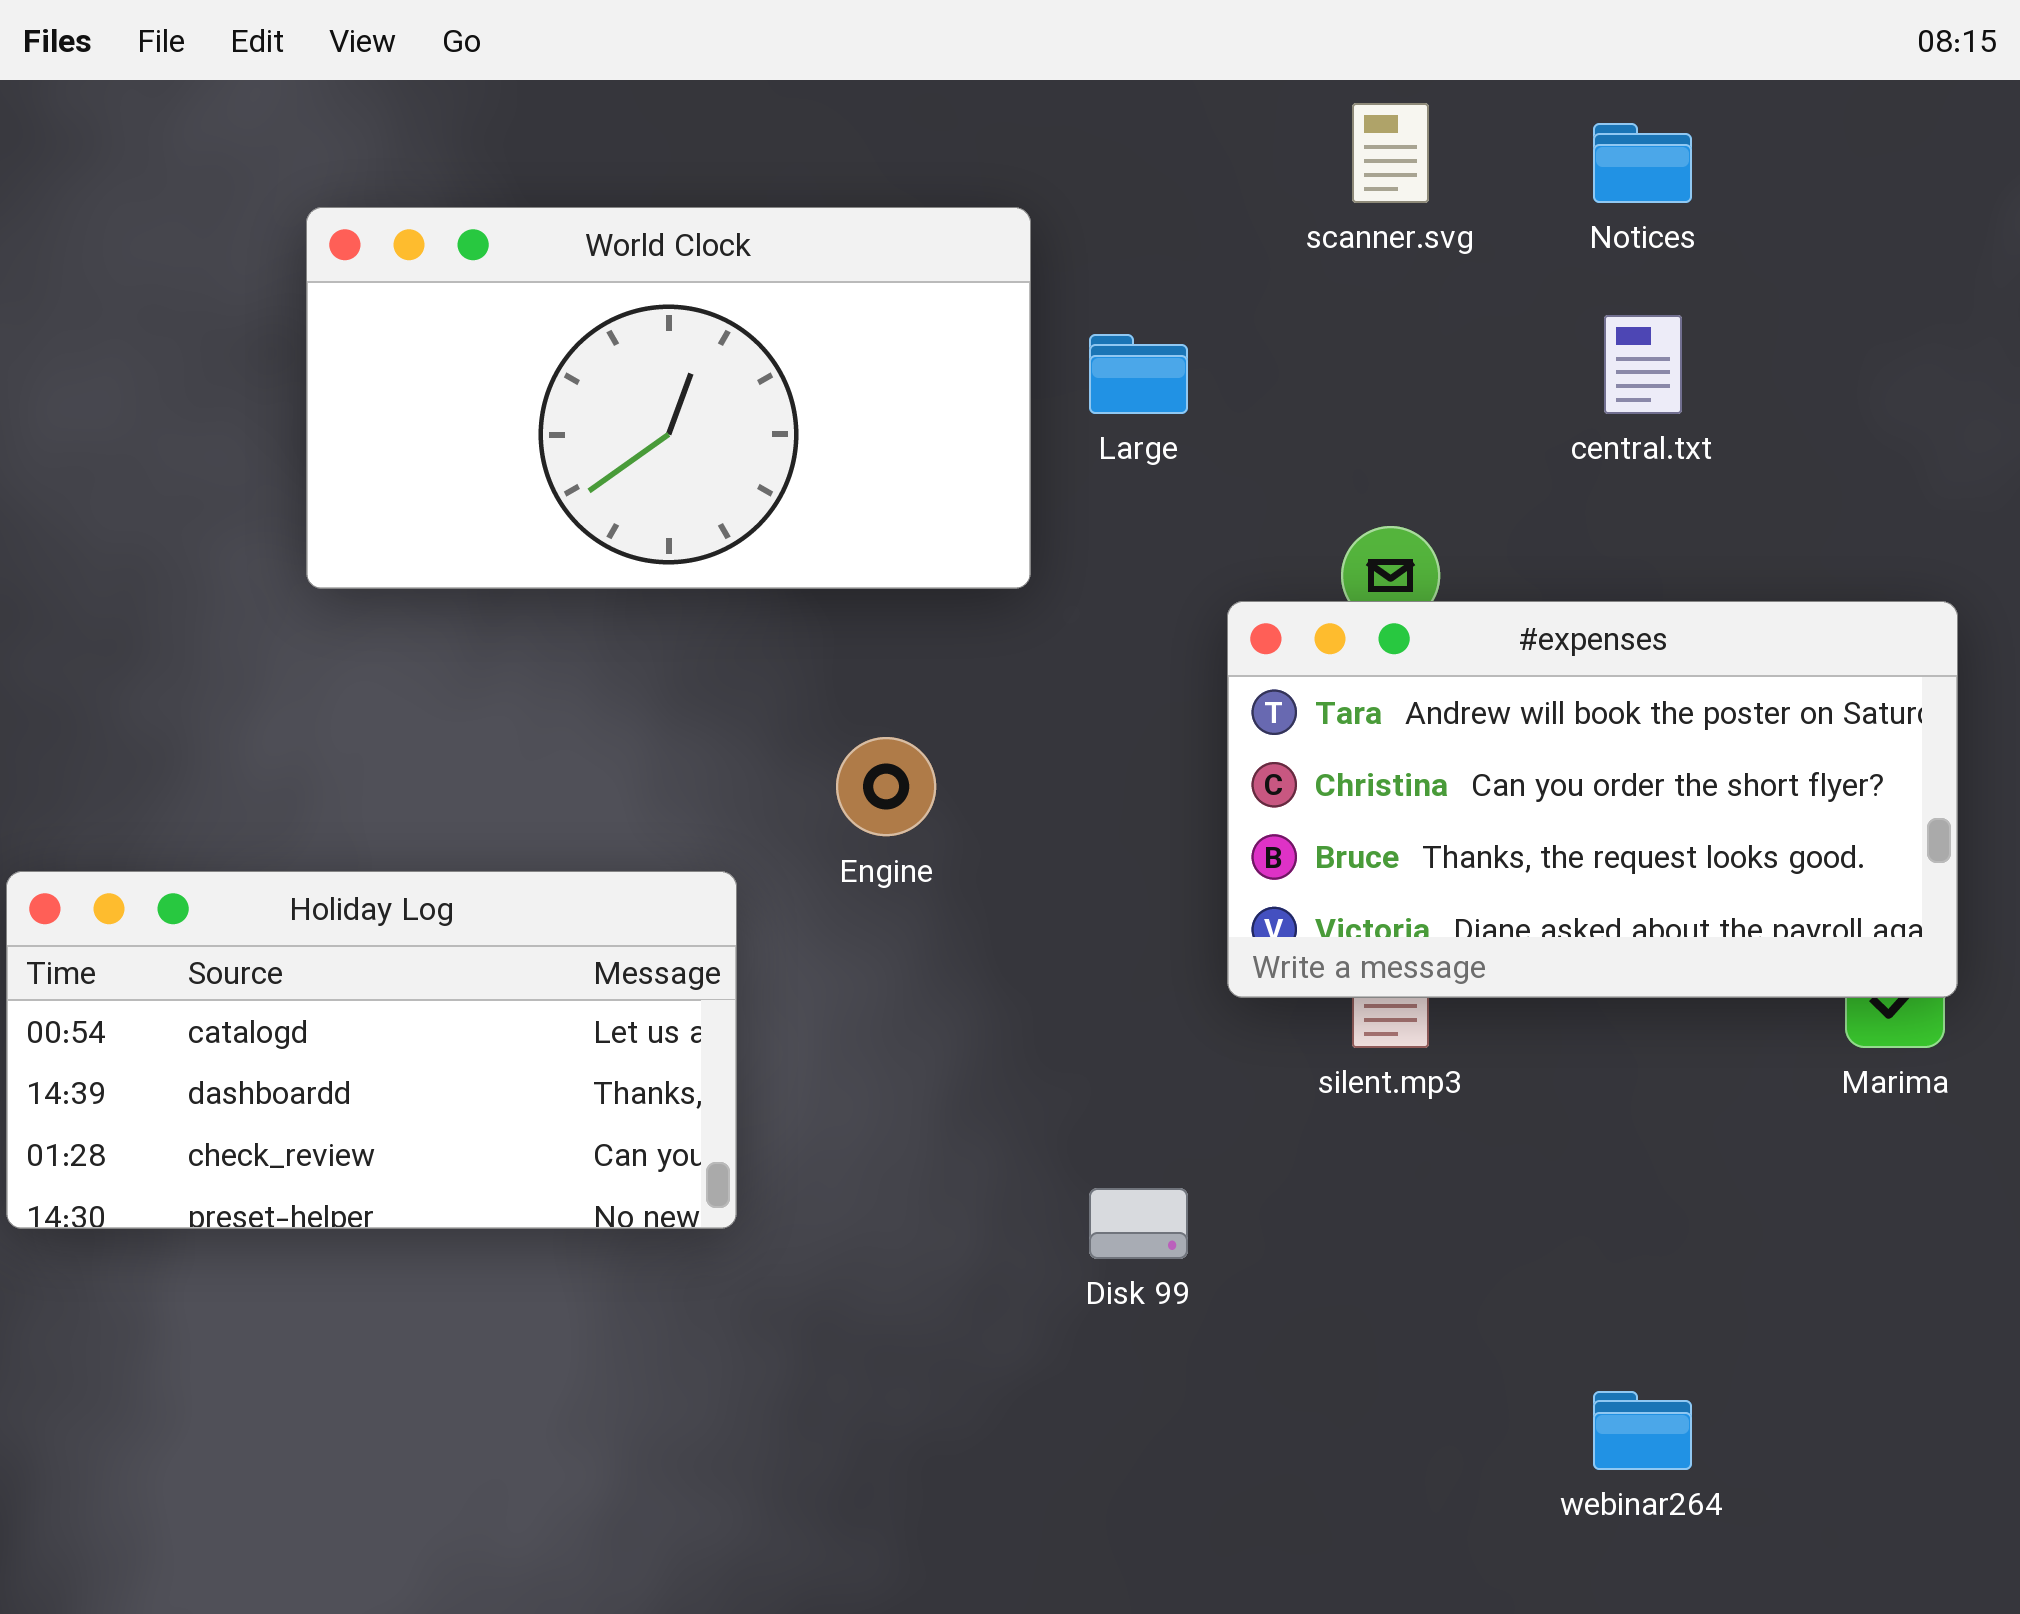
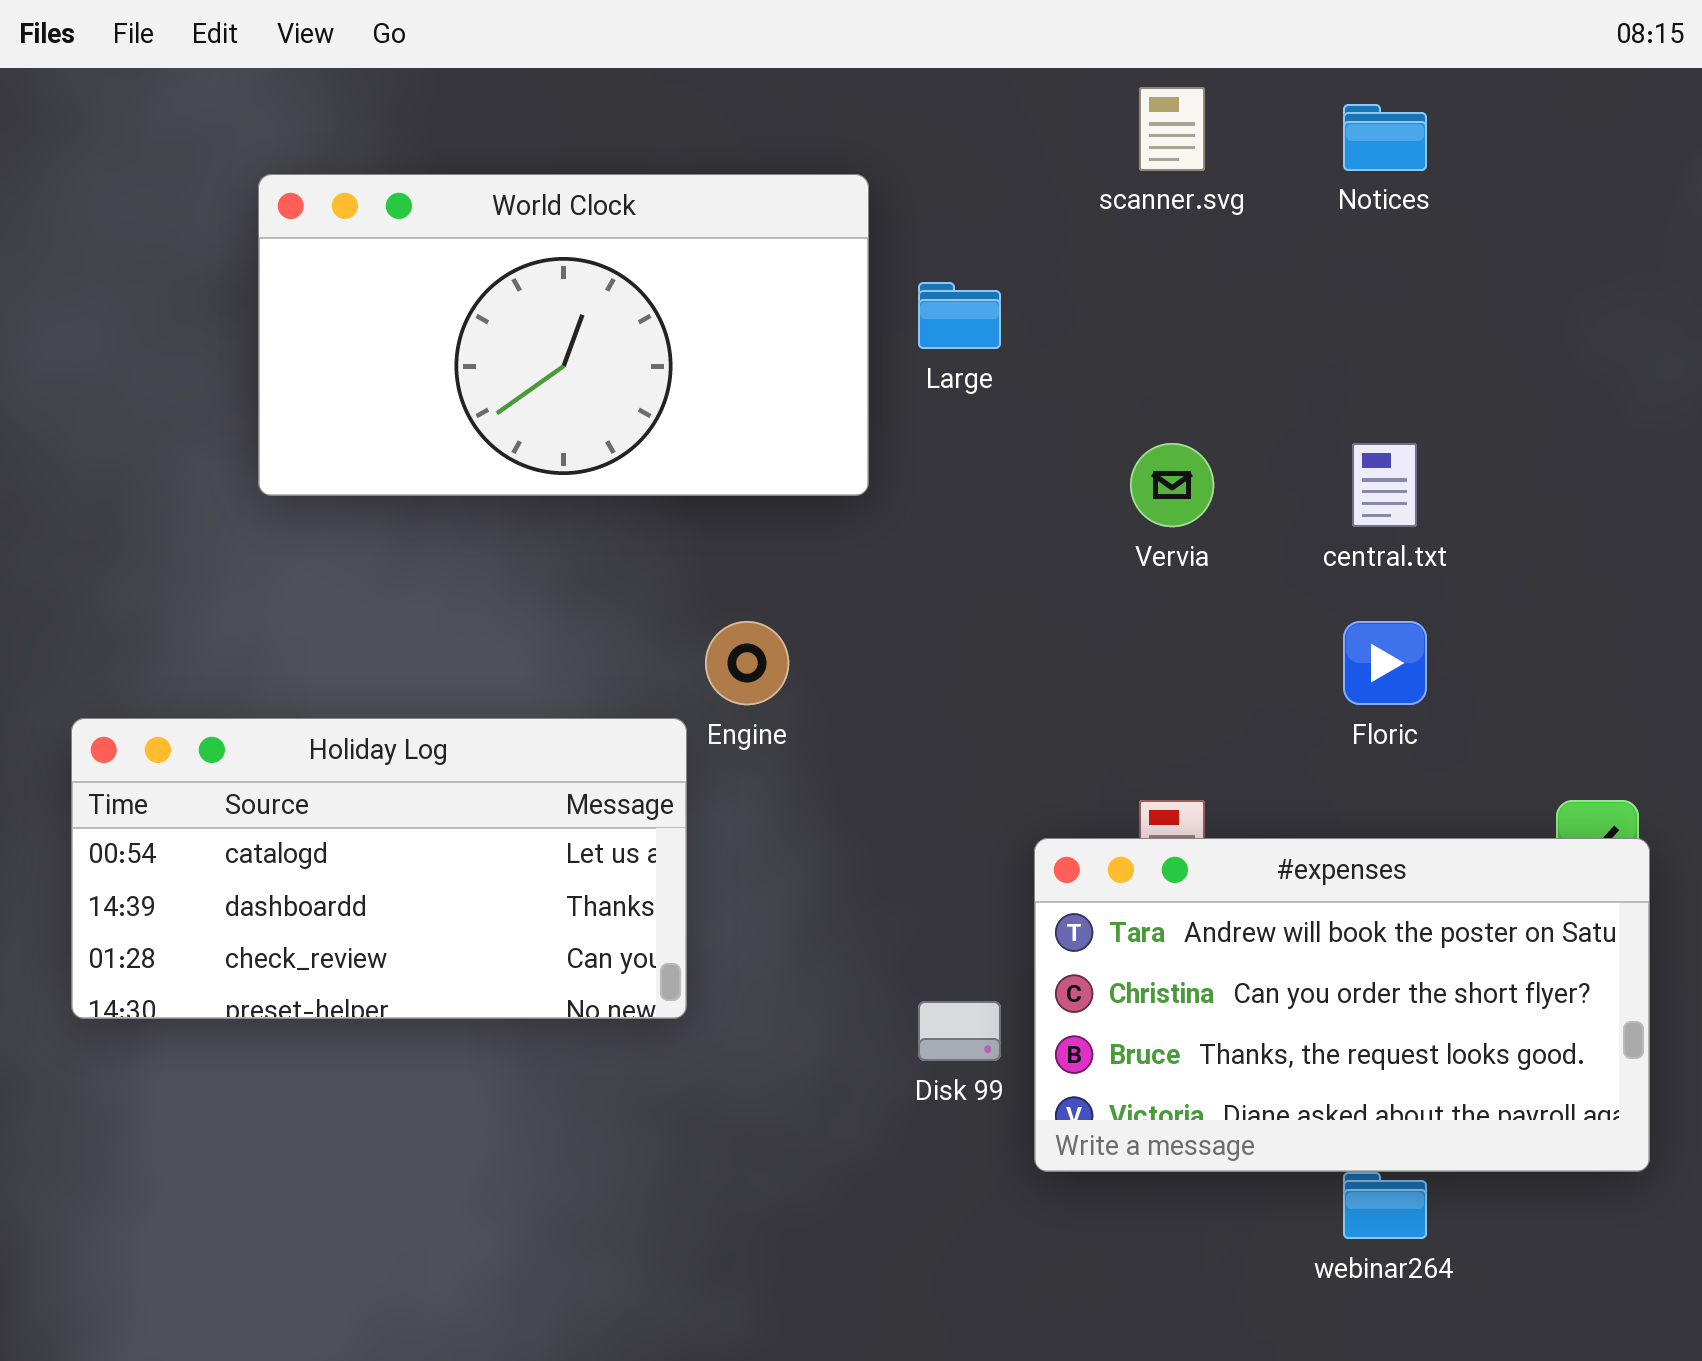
central.txt: [1604,315,1682,414] -> [1352,443,1417,527], moved
#expenses: [1227,601,1958,998] -> [1034,838,1650,1172], moved
Holiday Log: [6,871,737,1229] -> [71,718,687,1019], moved

